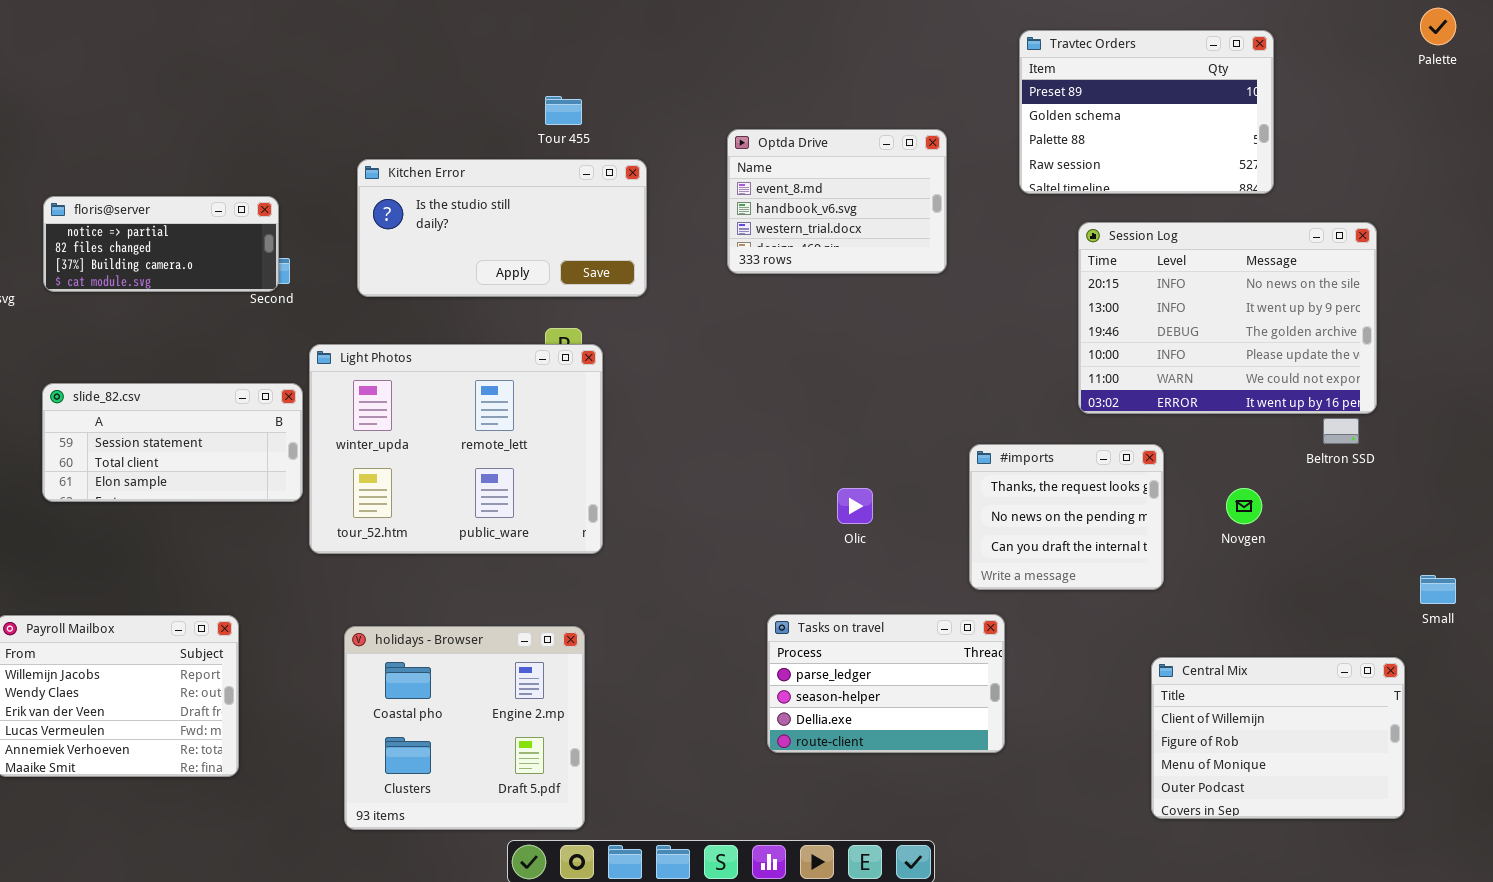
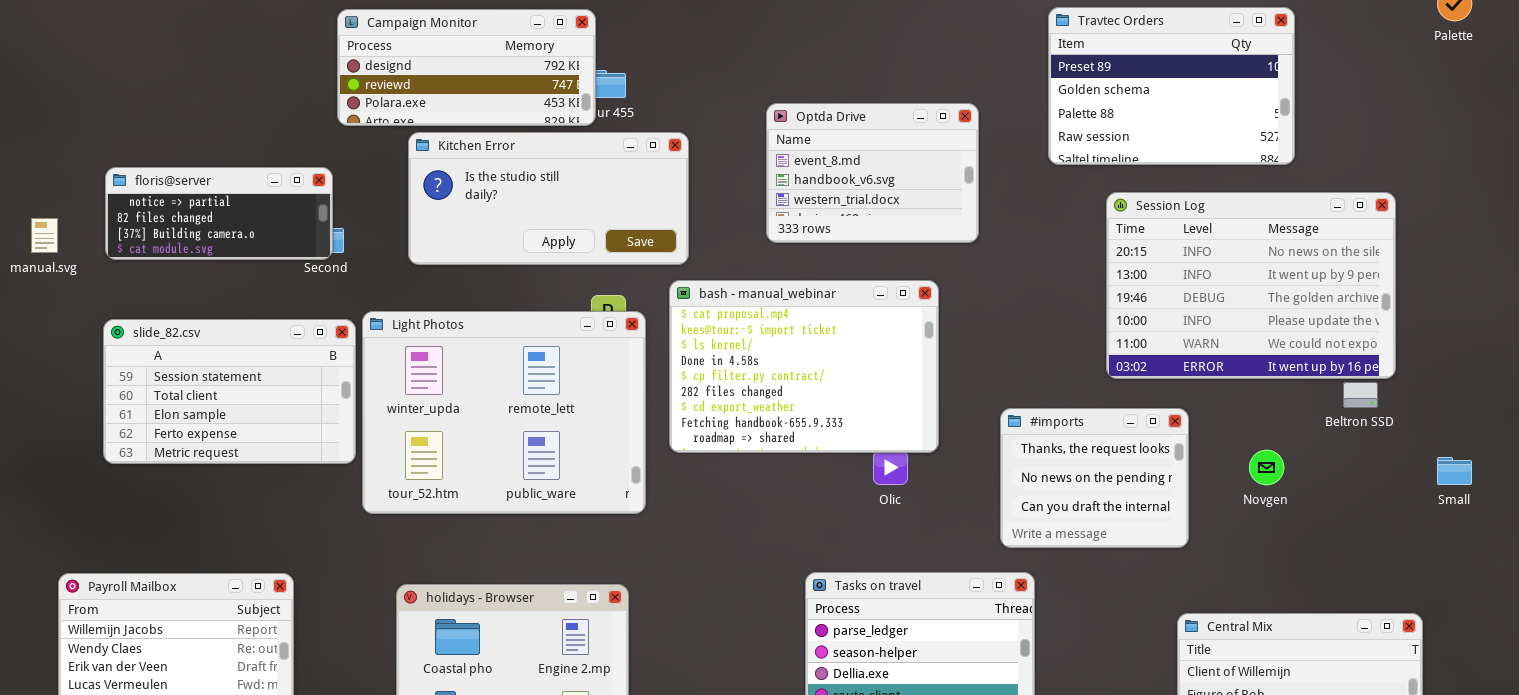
Campaign Monitor: none -> [337,9,596,126], opened
bash - manual_webinar: none -> [669,280,939,453], opened
slide_82.csv: [42,383,303,502] -> [103,319,356,464], resized
Small: [1420,575,1456,604] -> [1437,457,1472,485], moved

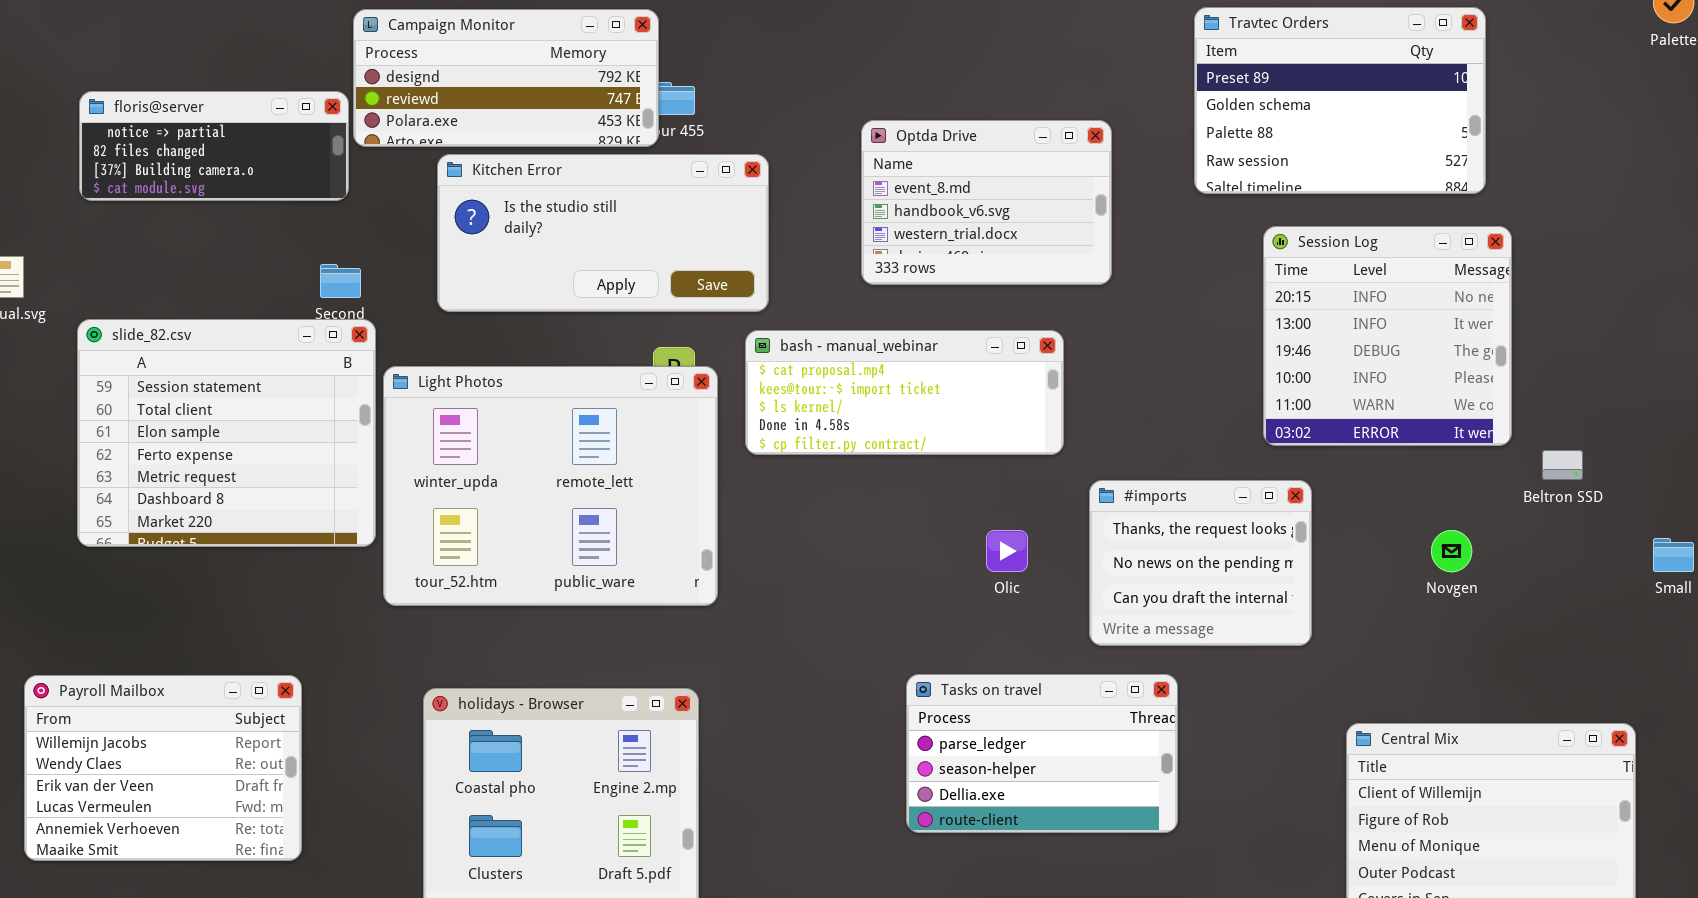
floris@server: [105,167,333,260] -> [79,91,349,201], moved
Session Log: [1106,192,1396,379] -> [1263,226,1512,446], resized
bash - manual_webinar: [669,280,939,453] -> [745,330,1064,455], resized
slide_82.csv: [103,319,356,464] -> [77,319,376,547], resized
#imports: [1000,408,1189,548] -> [1089,480,1312,646], moved

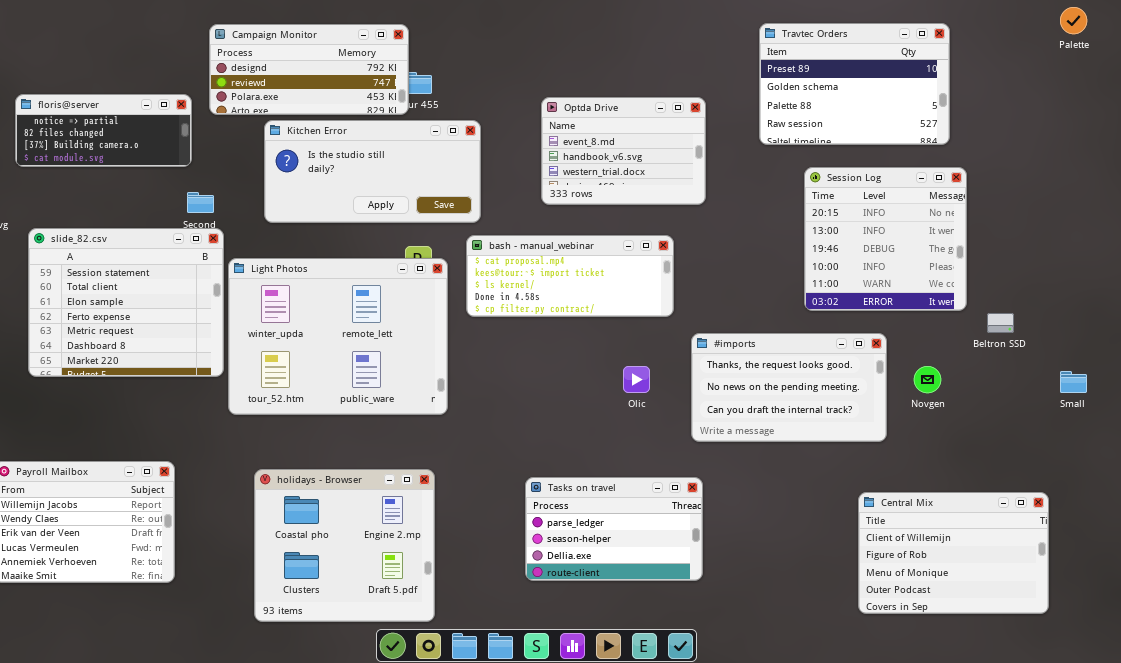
floris@server: [79,91,349,201] -> [15,94,192,167], moved
#imports: [1089,480,1312,646] -> [691,333,887,442], resized
Tasks on travel: [906,674,1178,833] -> [525,477,703,581], moved

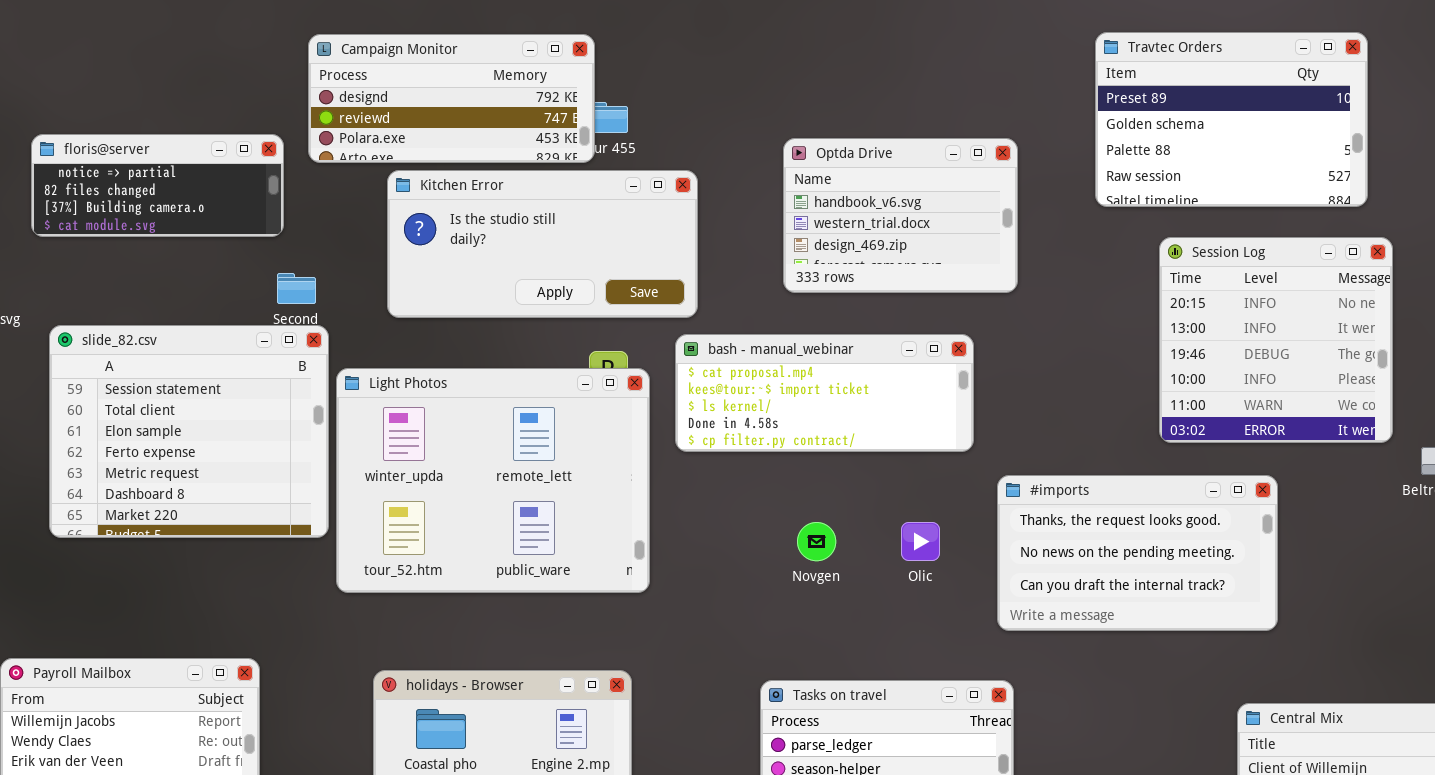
Optda Drive: [541,97,706,205] -> [783,138,1018,293], scrolled down 1 row
Novgen: [914,366,941,393] -> [797,522,836,561], moved

